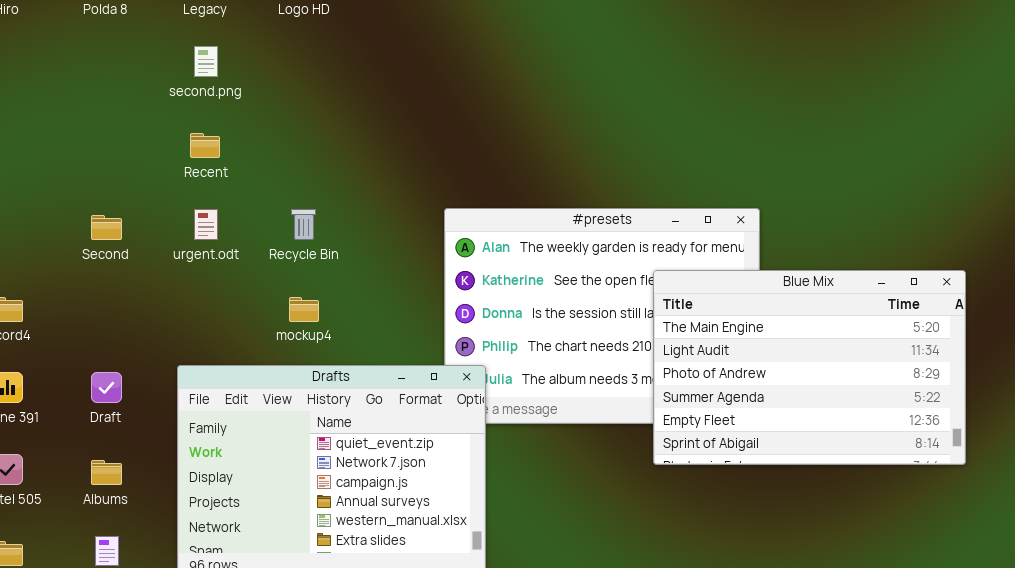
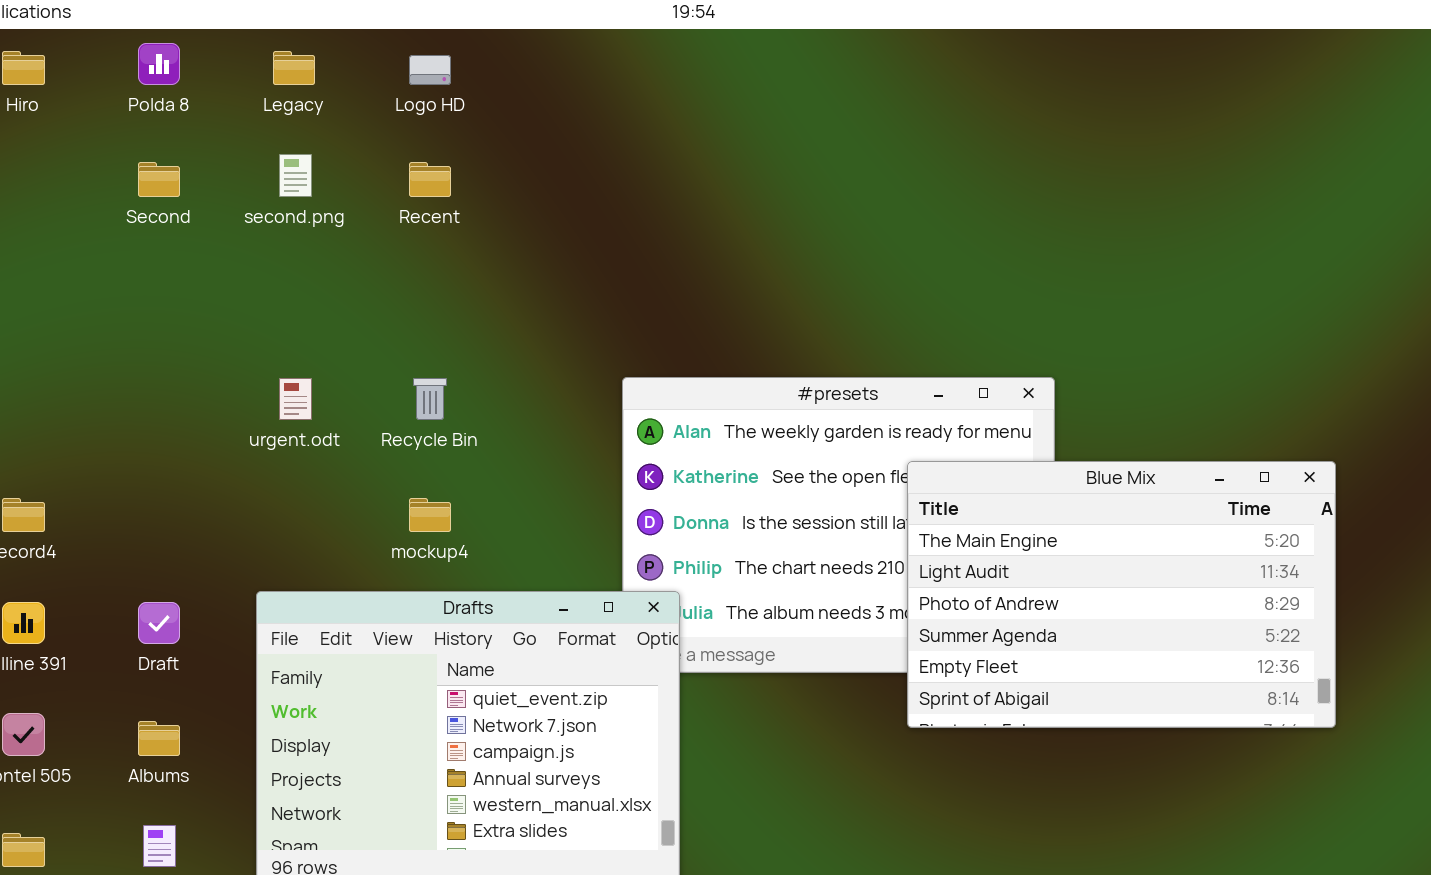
Recent: [190,133,220,158] -> [409,162,451,197], moved
Second: [91,215,122,240] -> [138,162,180,197], moved

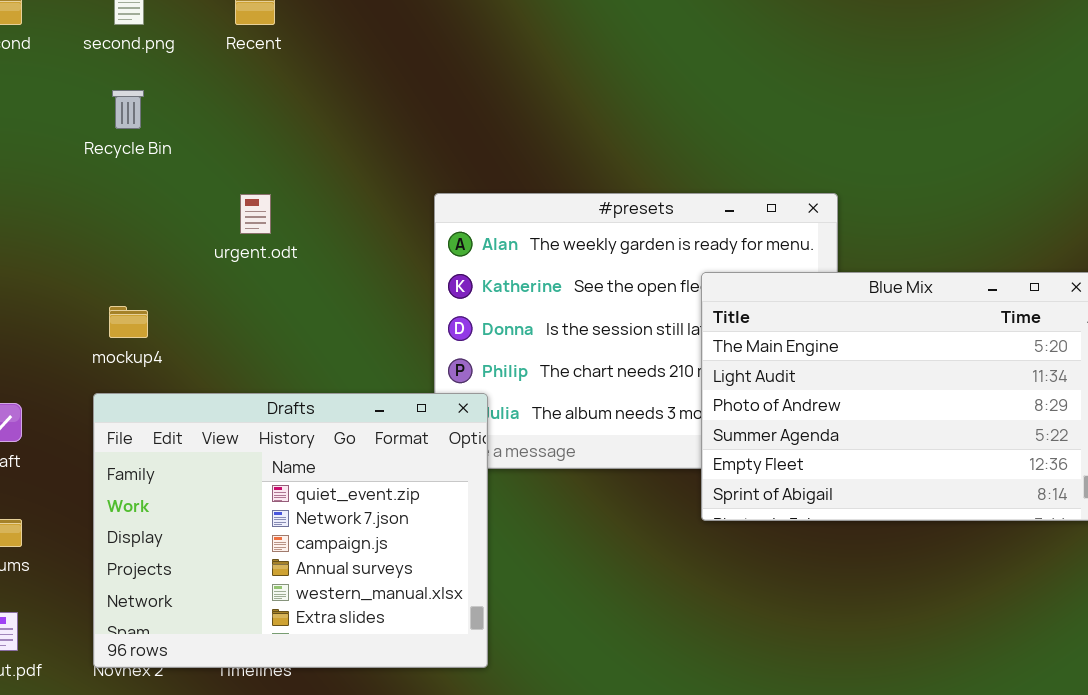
urgent.odt: [279,378,312,420] -> [240,194,271,234], moved
Recycle Bin: [413,378,447,420] -> [112,90,144,129], moved
mockup4: [409,498,451,532] -> [109,306,148,338], moved

